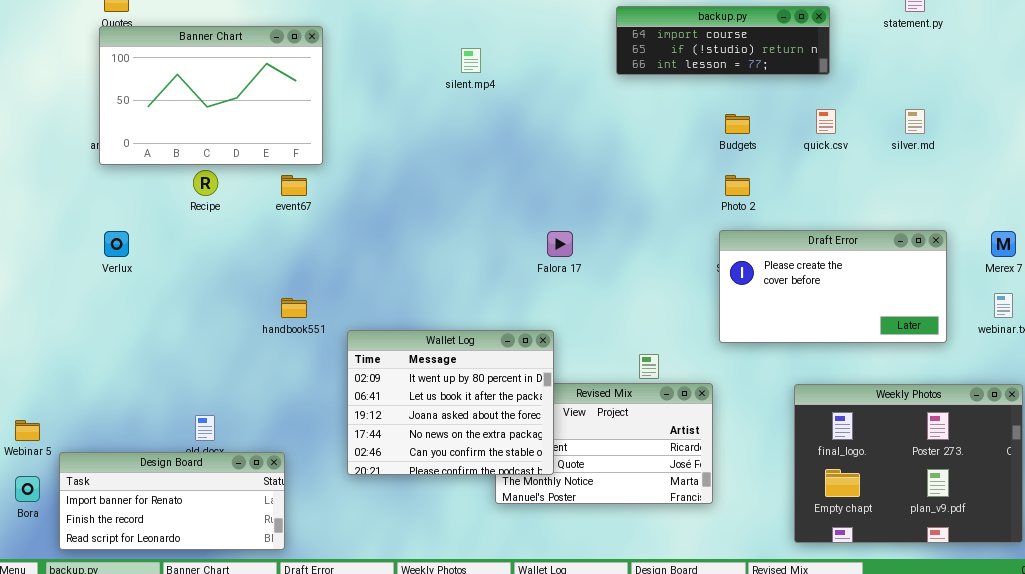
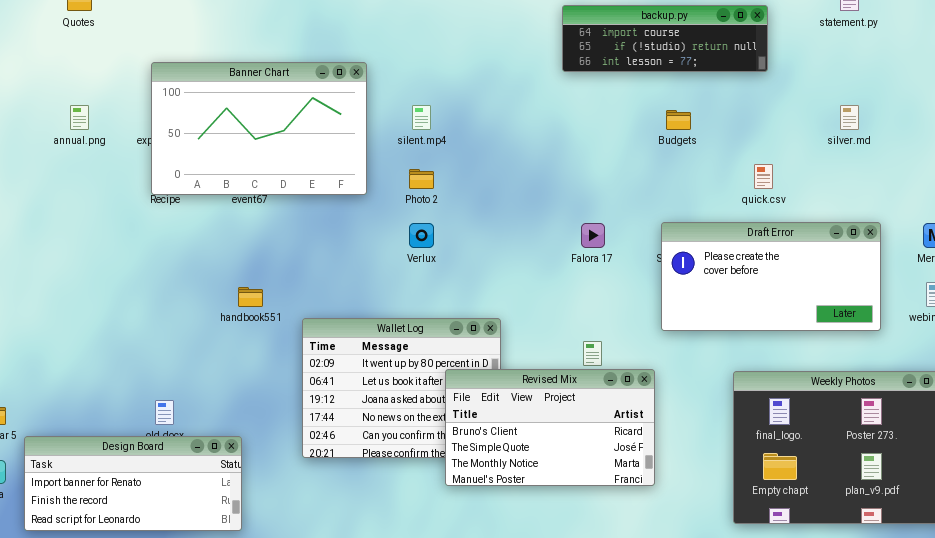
Banner Chart: [99,26,323,165] -> [151,62,367,195], moved
silent.mp4: [461,48,481,73] -> [412,105,431,130], moved
quick.csv: [816,109,836,134] -> [754,164,773,189], moved
Photo 2: [725,175,750,196] -> [409,169,434,189], moved
Verlux: [104,231,129,257] -> [409,223,434,248], moved
Falora 17: [547,231,573,257] -> [581,223,605,248], moved
Revised Mix: [495,383,713,504] -> [445,369,655,486], raised

